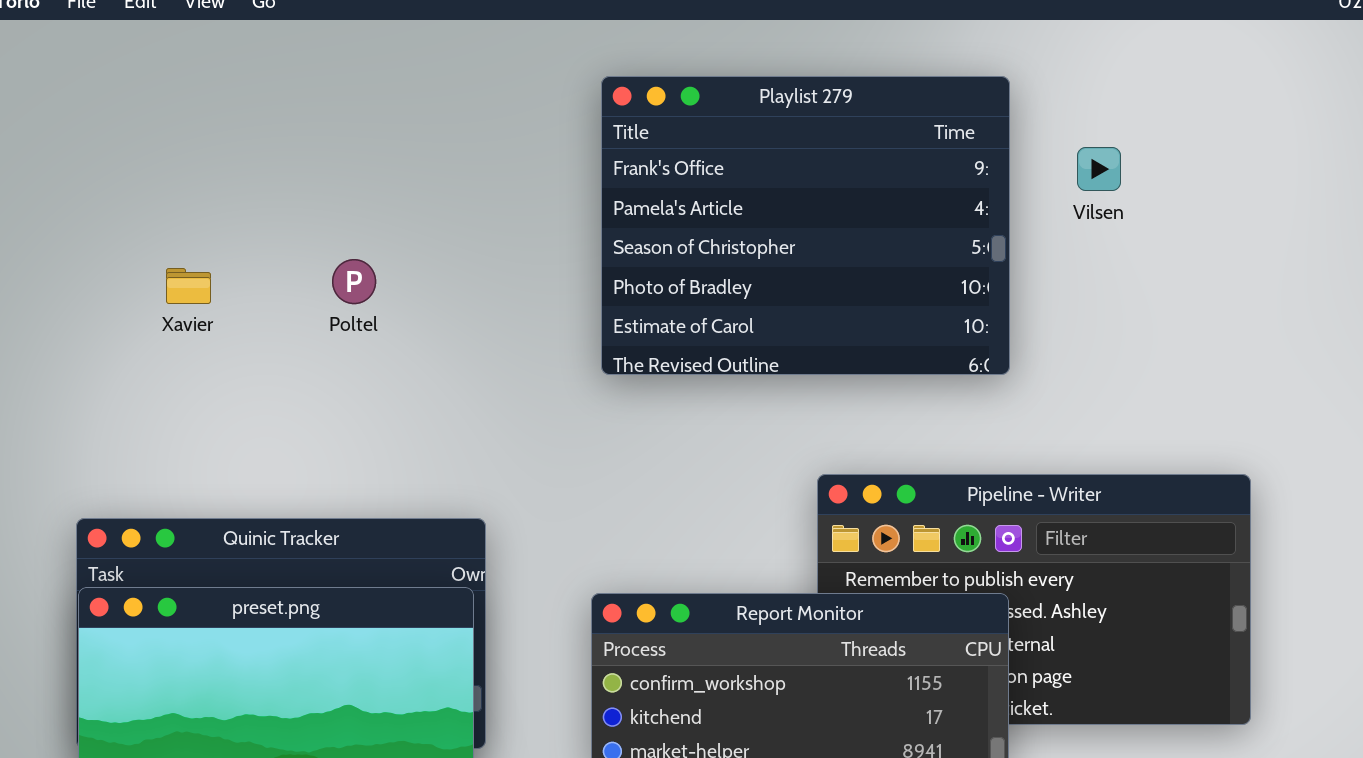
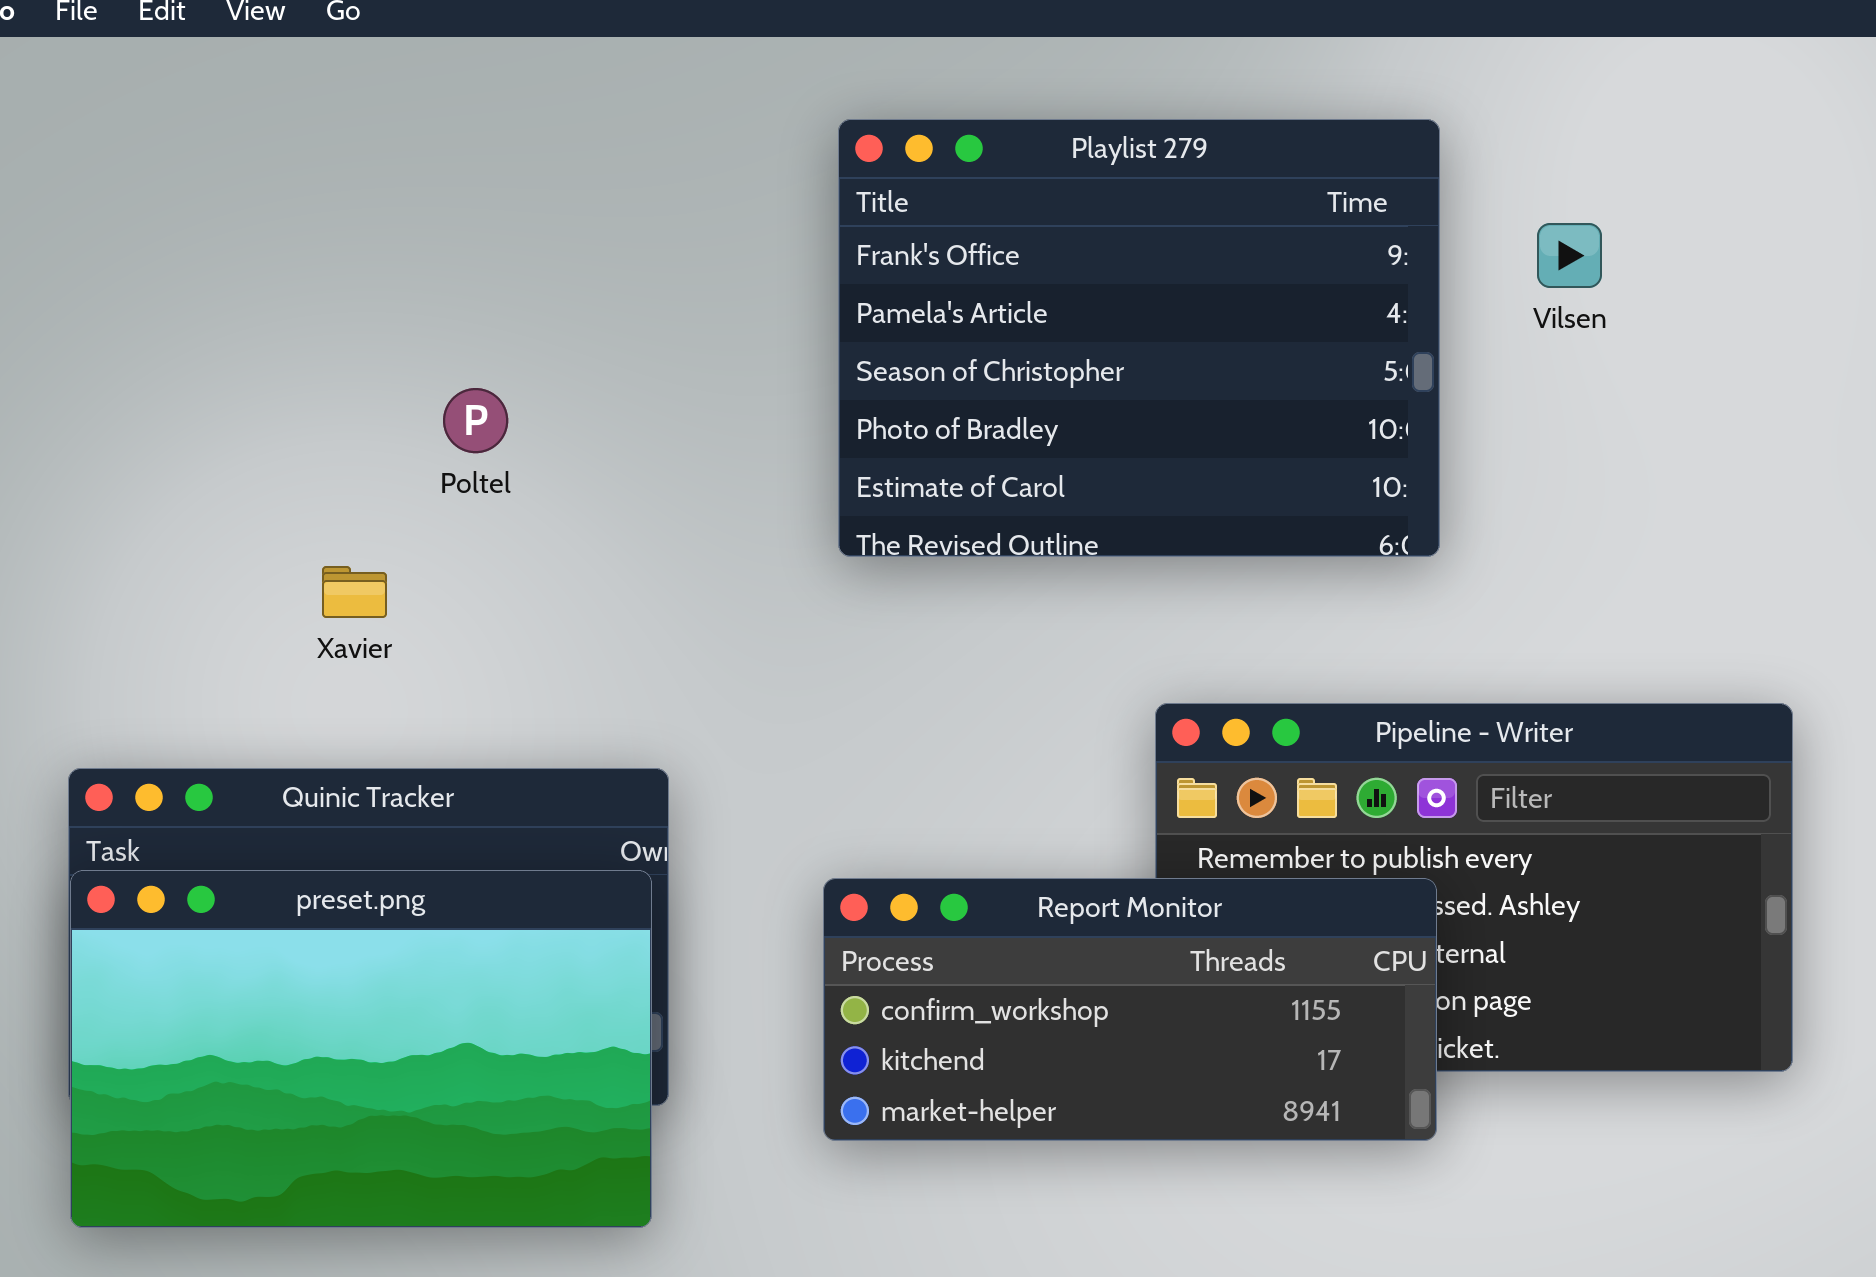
Xavier: [166,268,211,304] -> [322,566,387,618], moved

